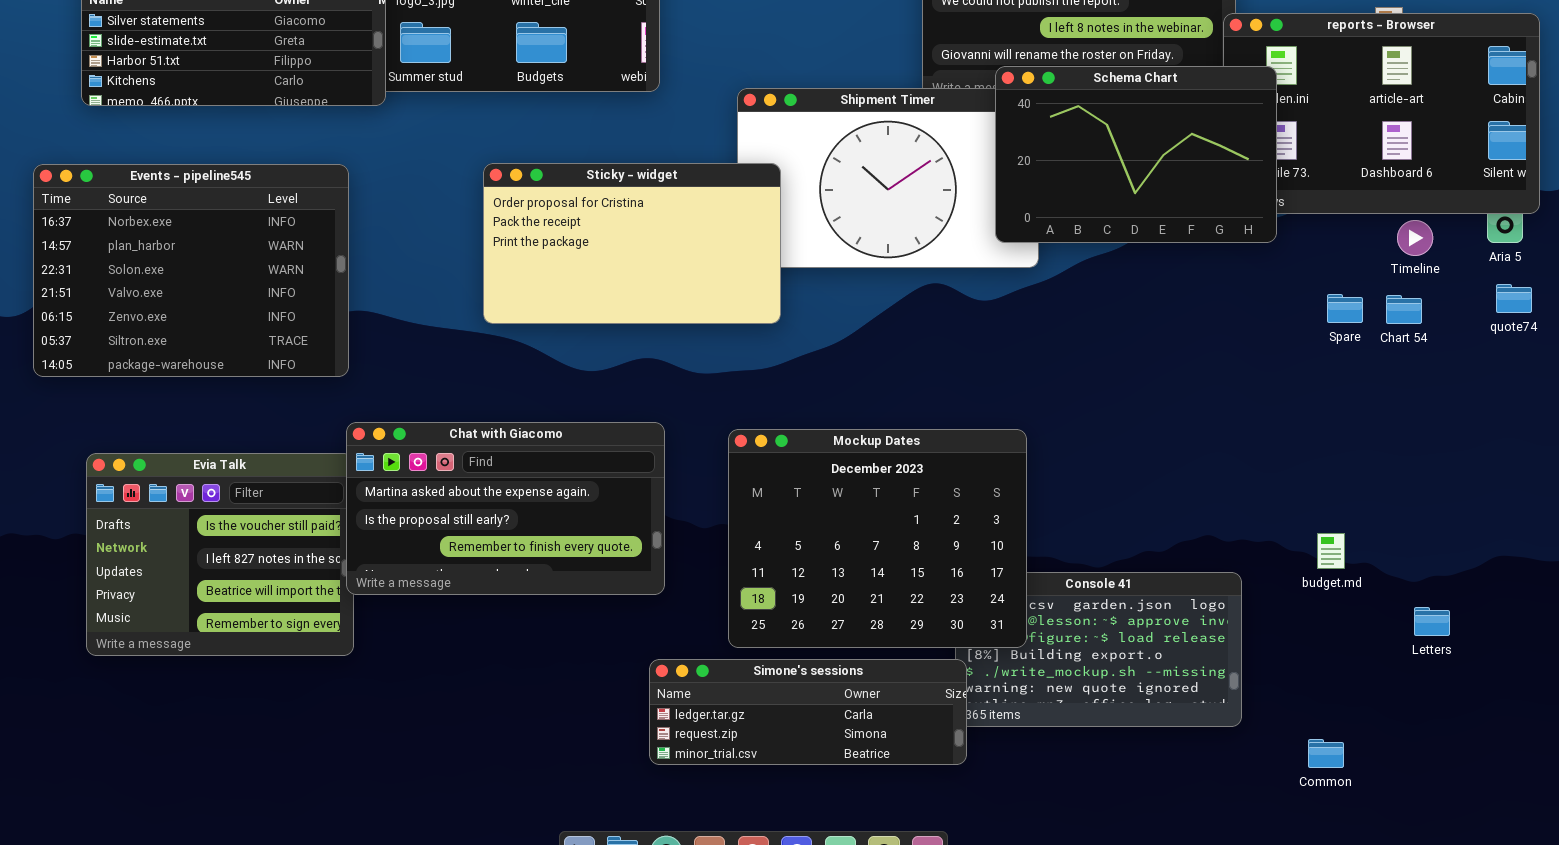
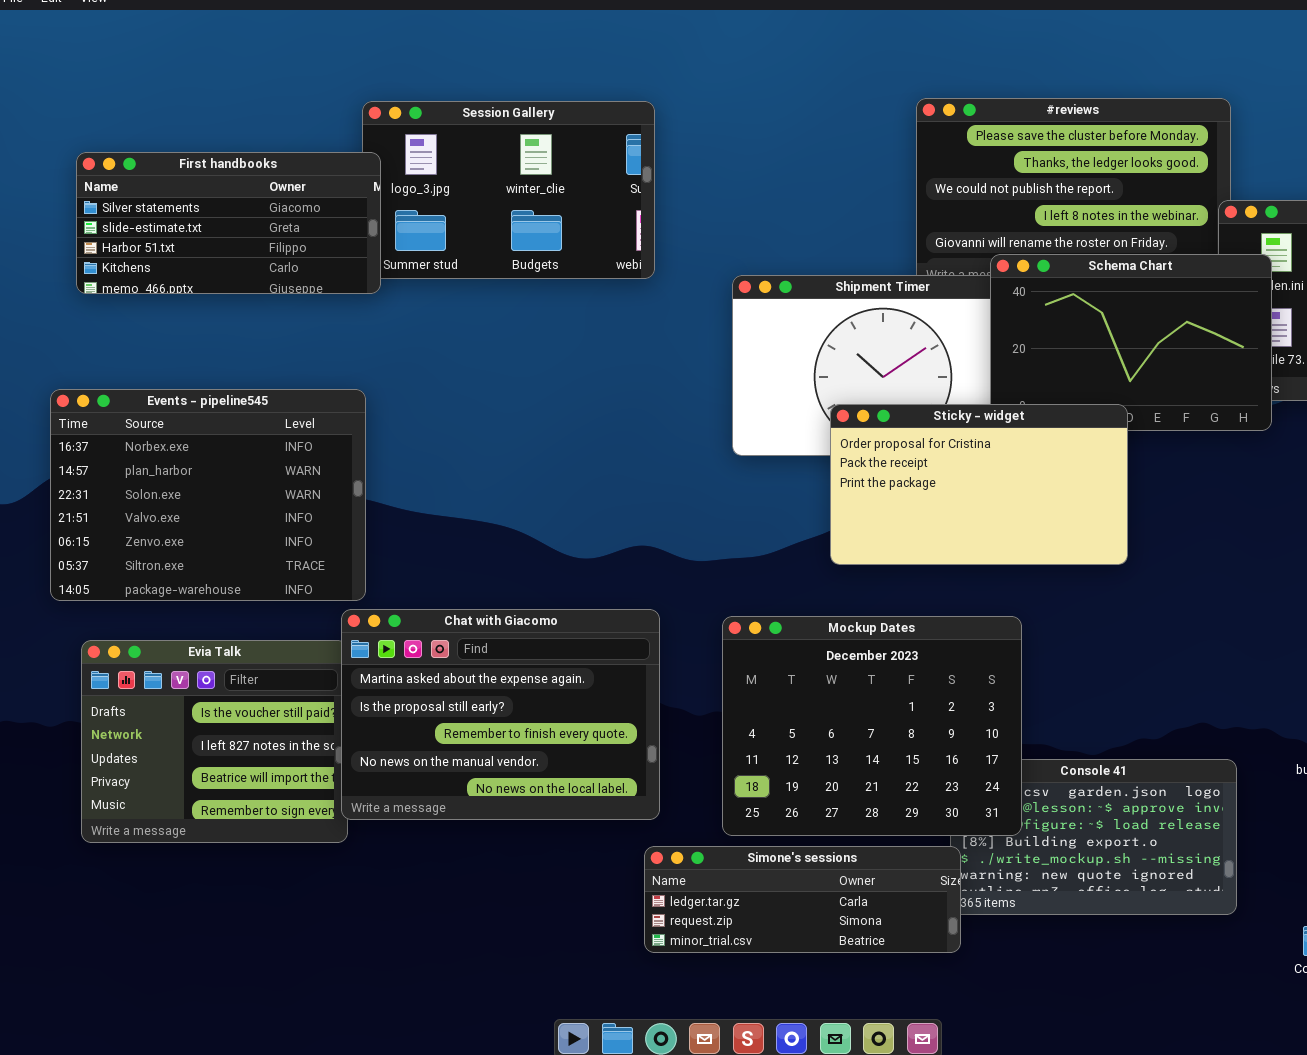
Sticky - widget: [483,163,781,324] -> [830,404,1128,565], moved
Events - pipeline545: [33,164,349,377] -> [50,389,366,601], moved
Chat with Giacomo: [346,422,665,595] -> [341,609,660,820], resized

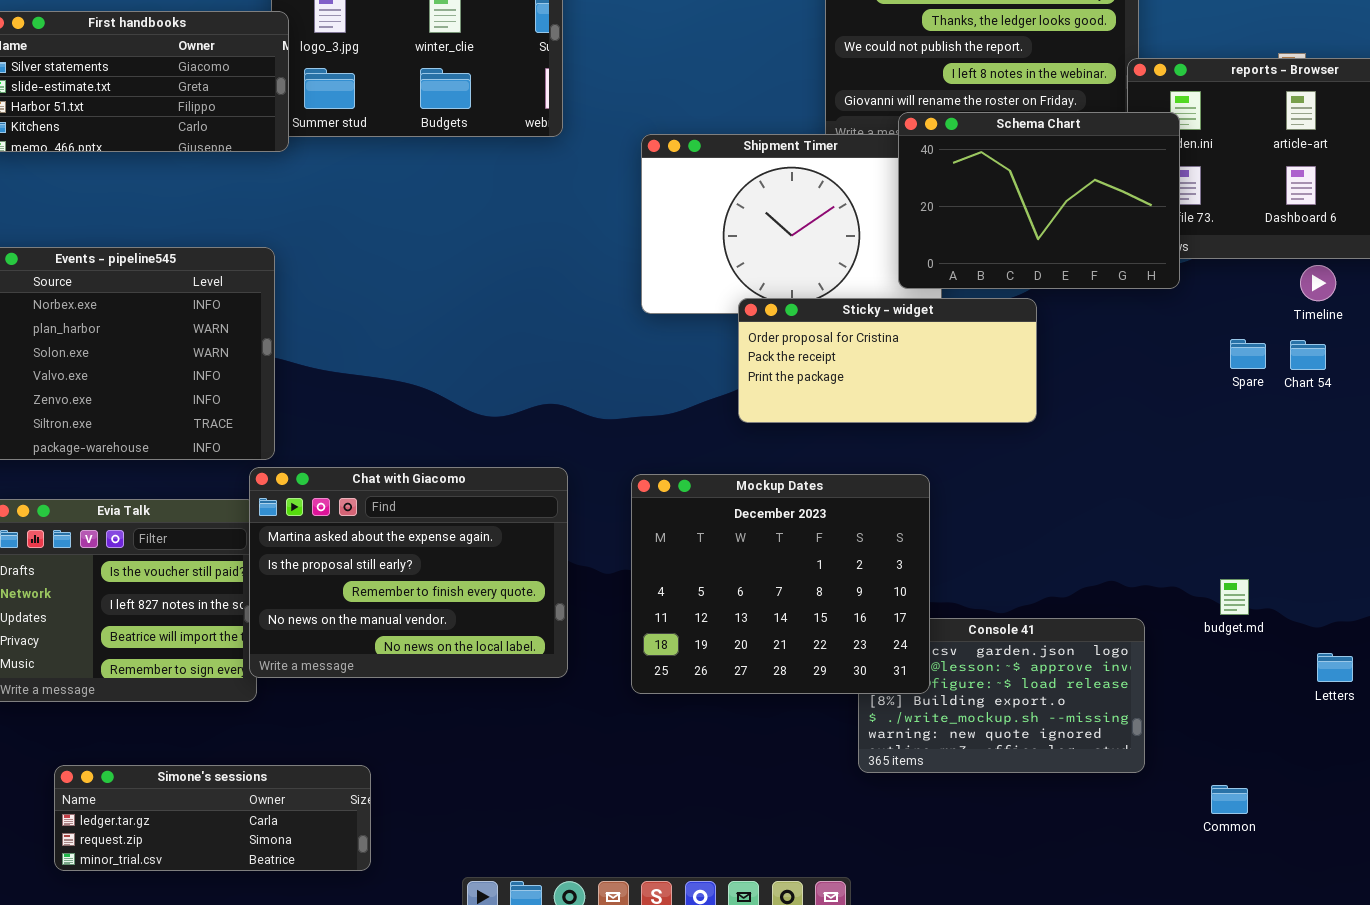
Sticky - widget: [830,404,1128,565] -> [738,298,1037,423], resized
Simone's sessions: [644,846,961,953] -> [54,765,371,871], moved

